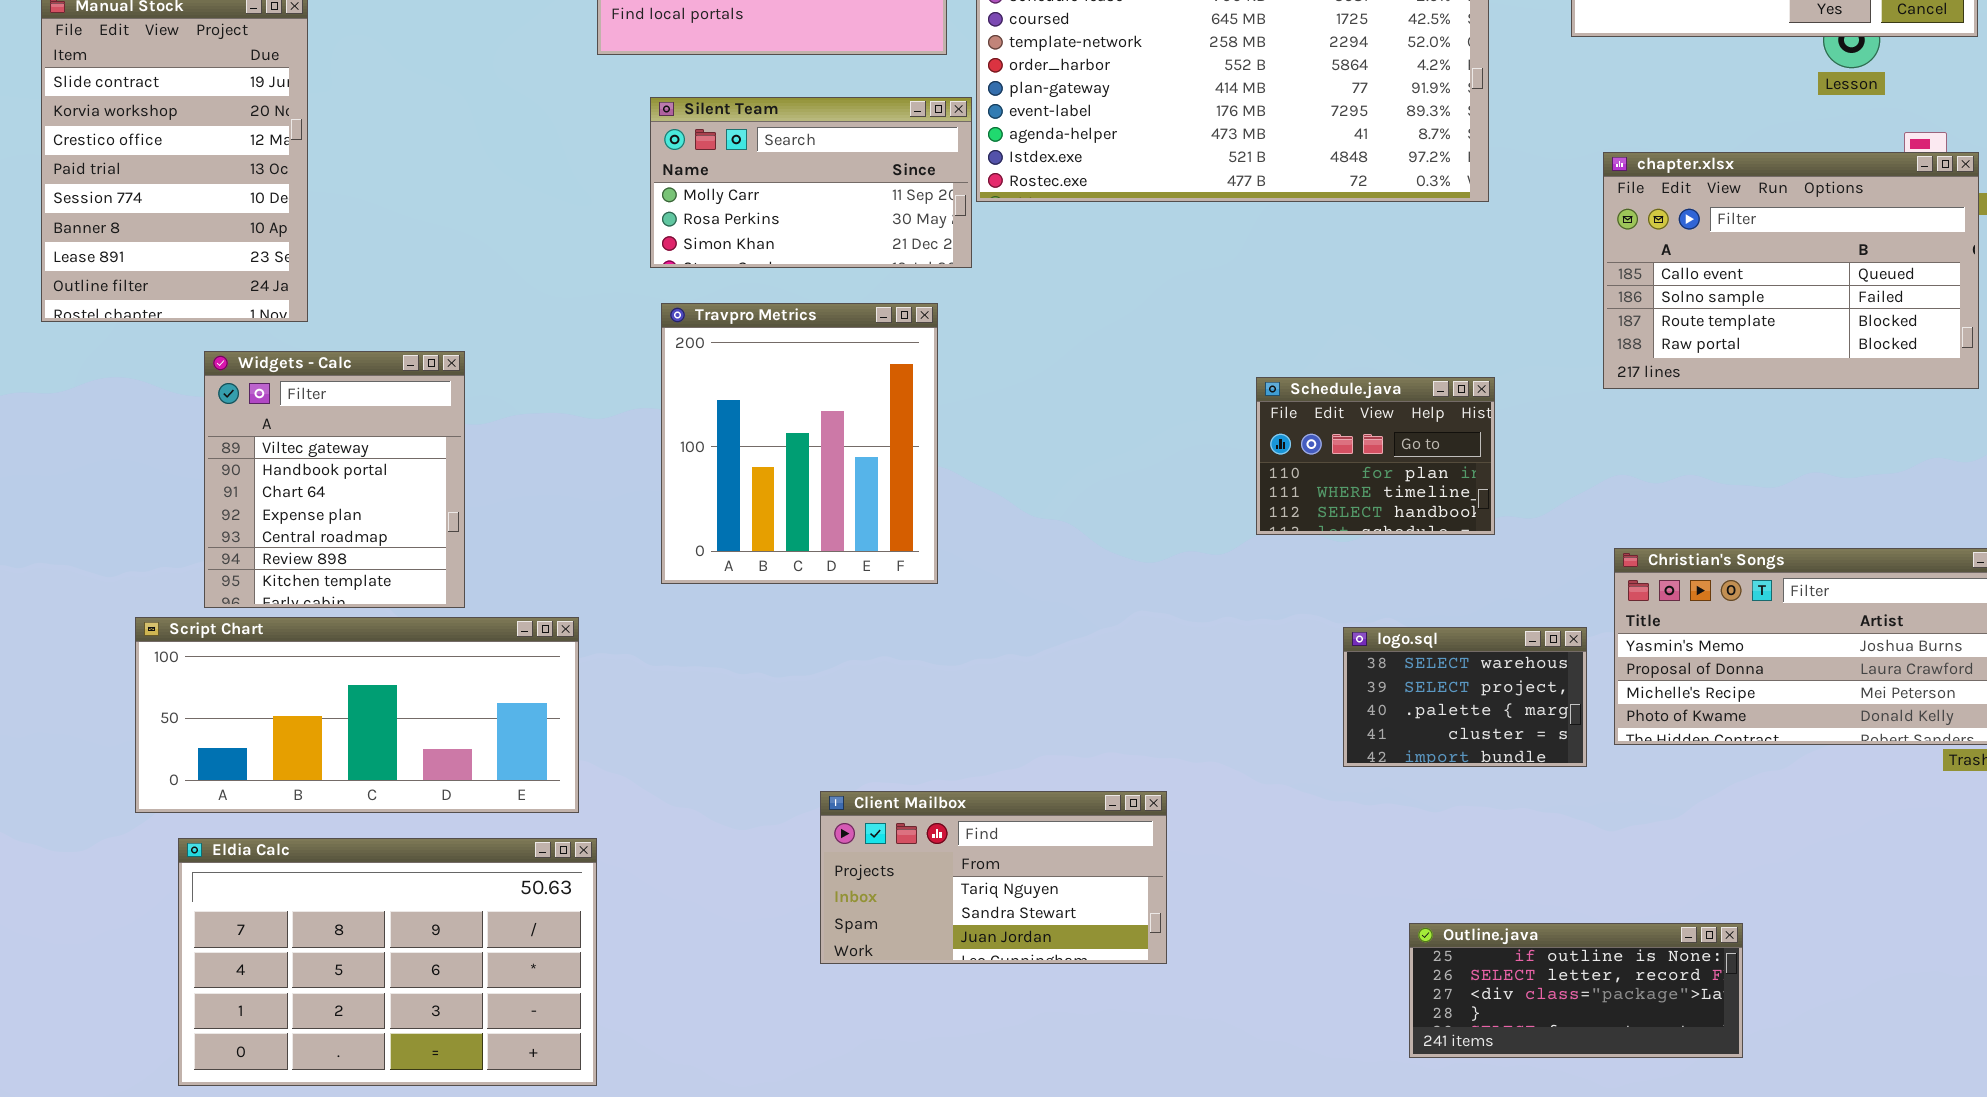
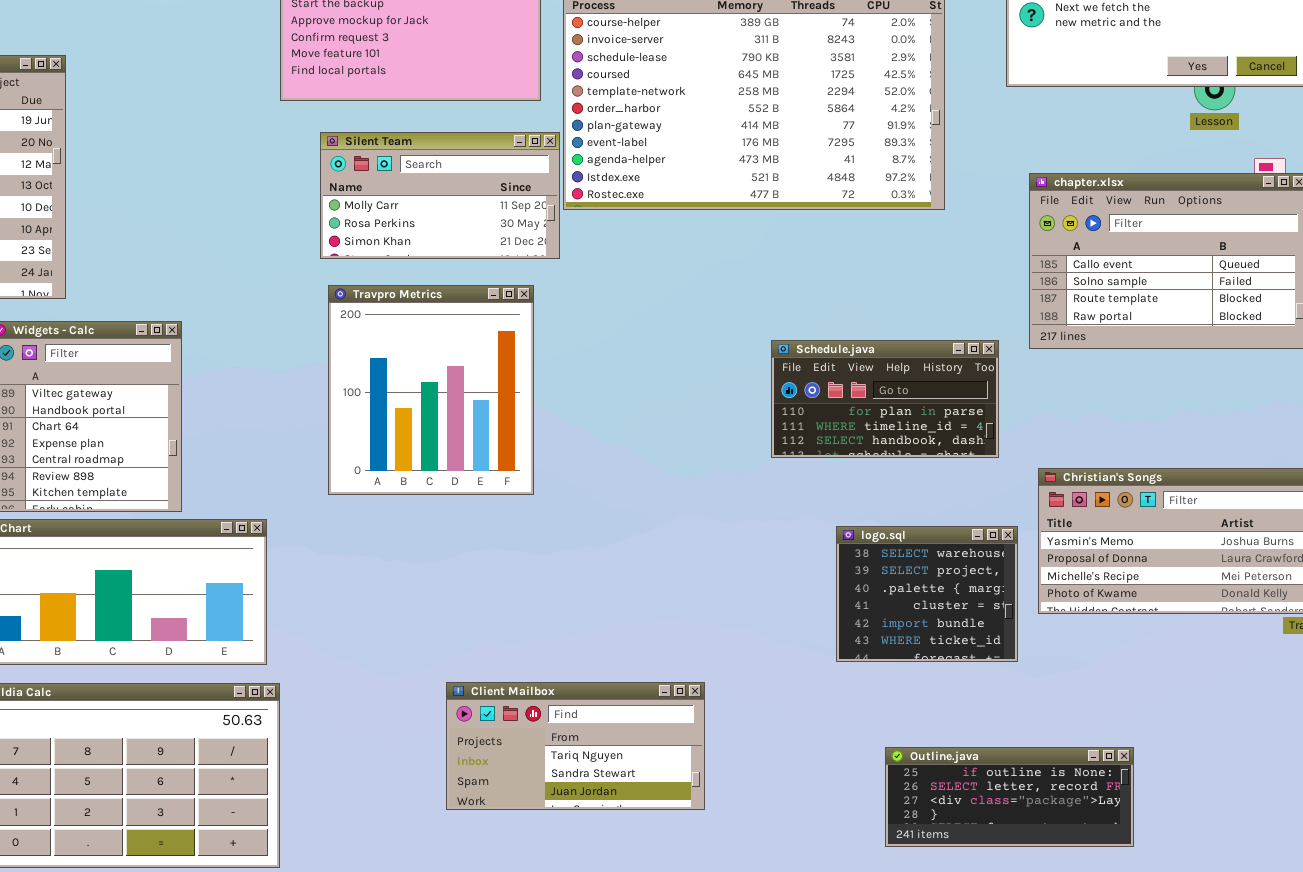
Schedule.java: [1256,377,1495,535] -> [771,340,999,458], resized
logo.sql: [1343,627,1587,767] -> [836,526,1018,662], resized
Client Mailbox: [820,791,1167,964] -> [446,682,705,810], moved

